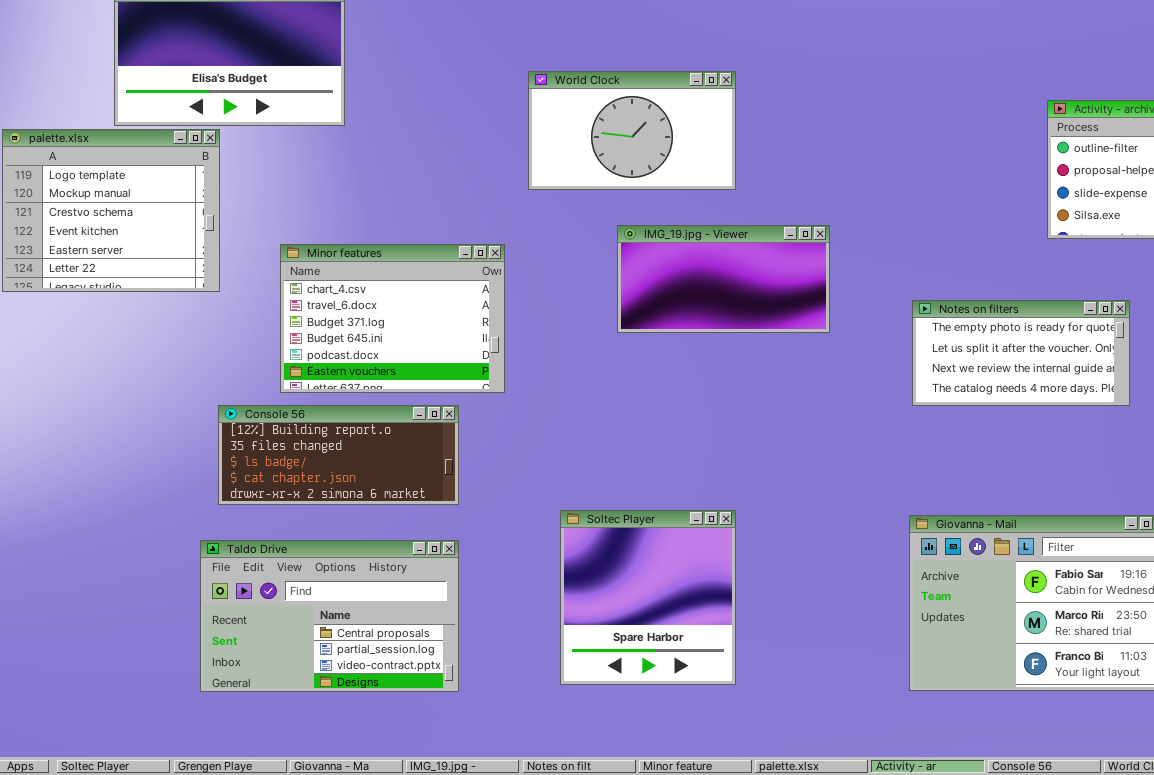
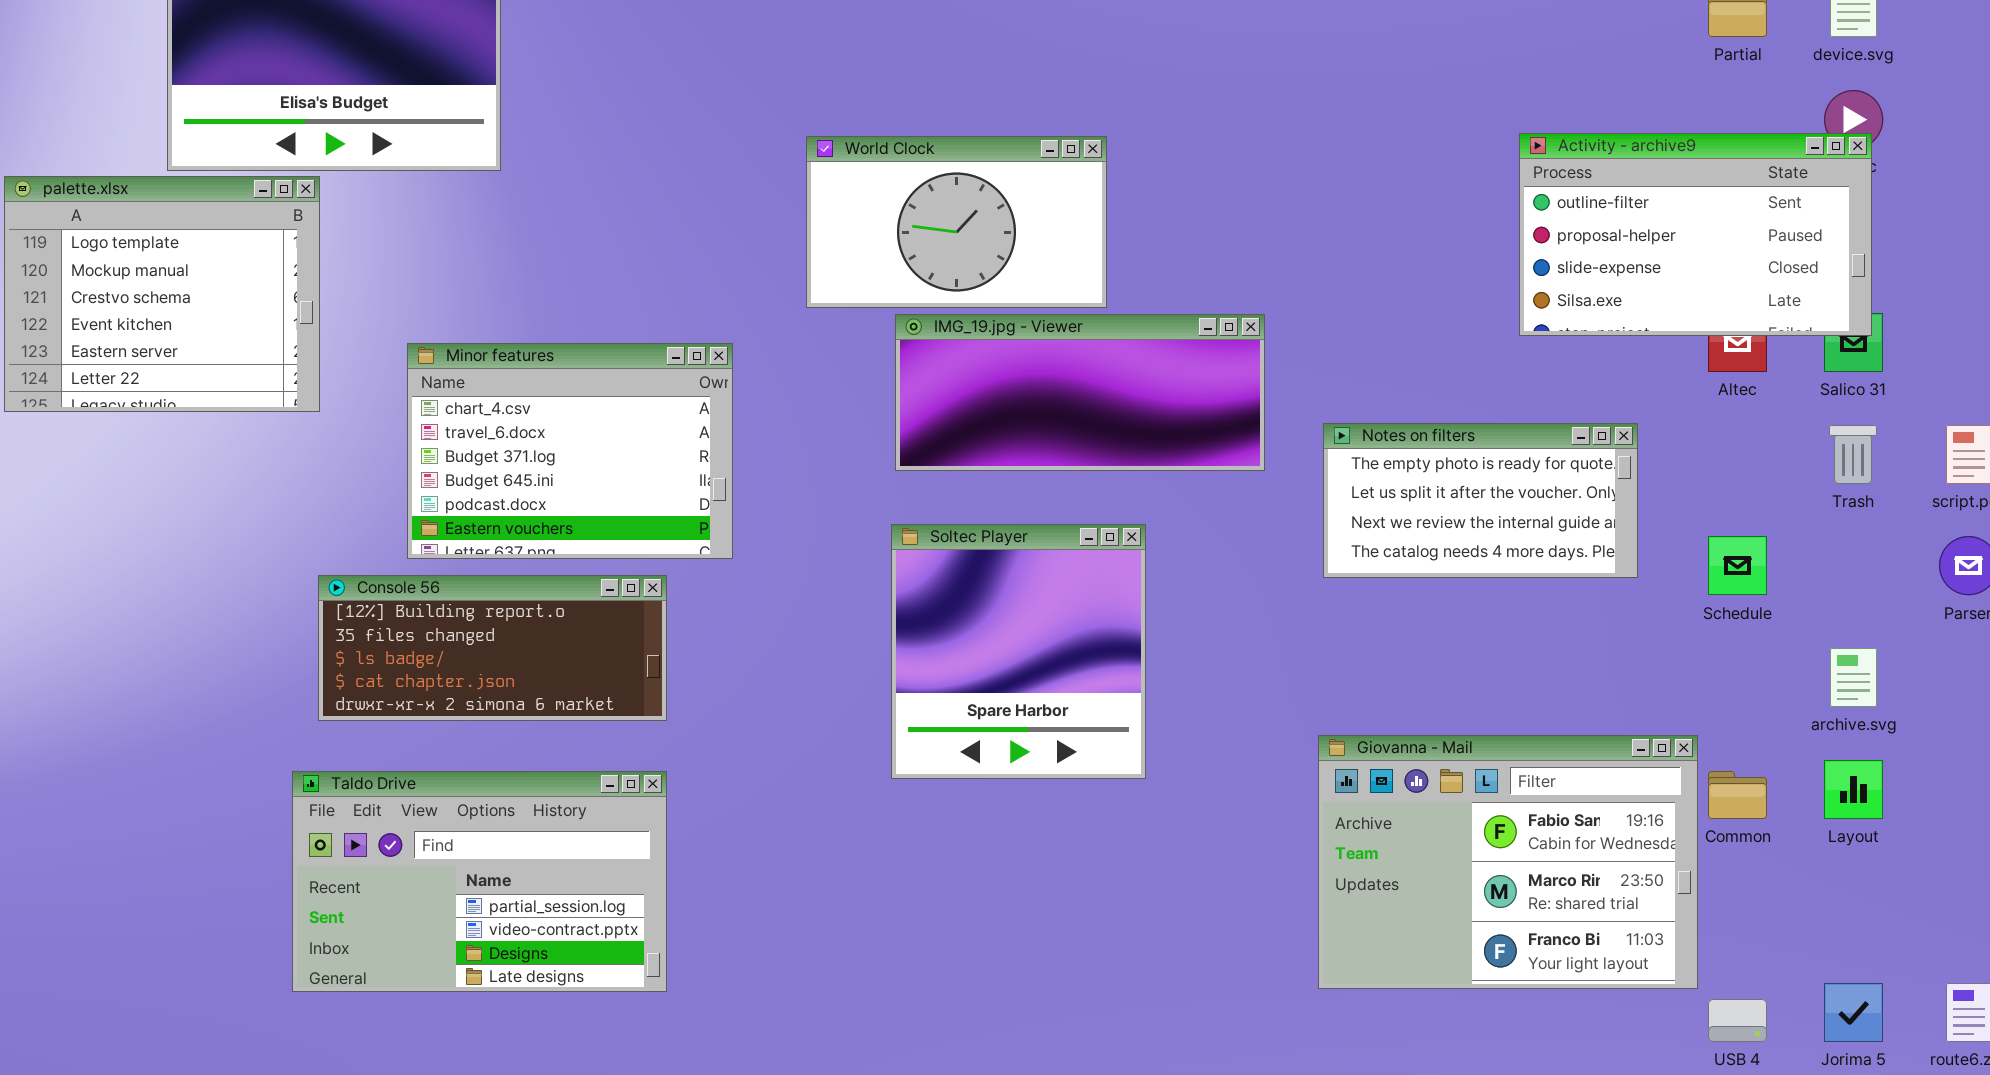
World Clock: [528,71,736,190] -> [806,136,1107,308], moved
IMG_19.jpg - Viewer: [617,225,830,333] -> [895,314,1265,471], resized
Soltec Player: [560,510,736,685] -> [891,524,1146,779], moved
Taldo Drive: [200,540,459,692] -> [292,771,667,992], scrolled down 1 row

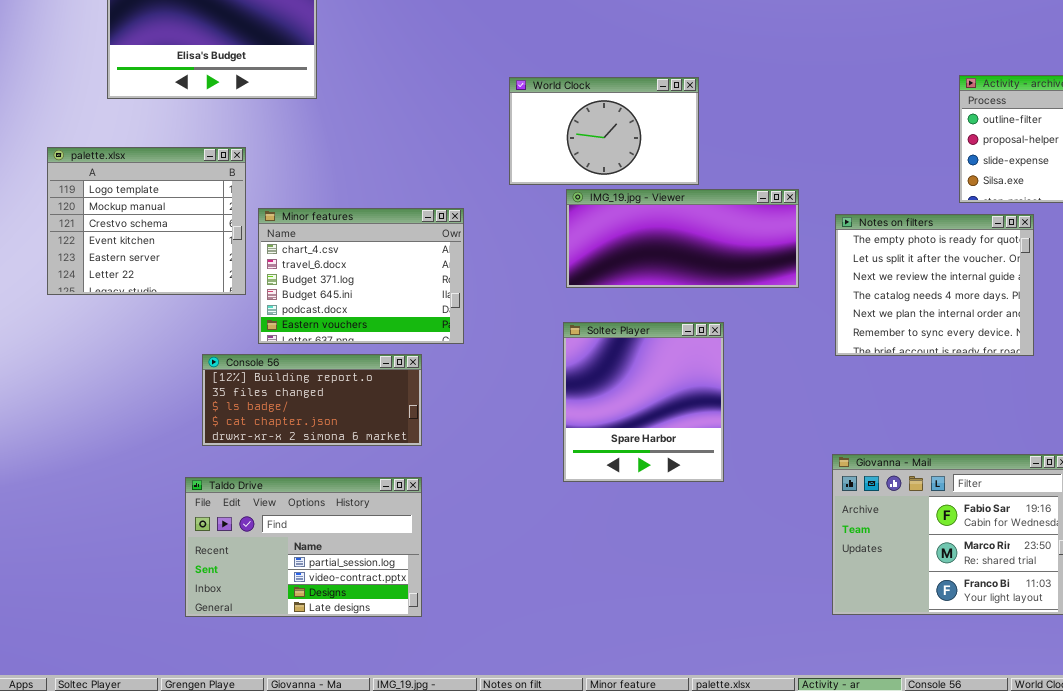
palette.xlsx: [4,176,320,412] -> [47,147,246,295], moved
Notes on filters: [1323,423,1638,578] -> [835,214,1034,356], resized

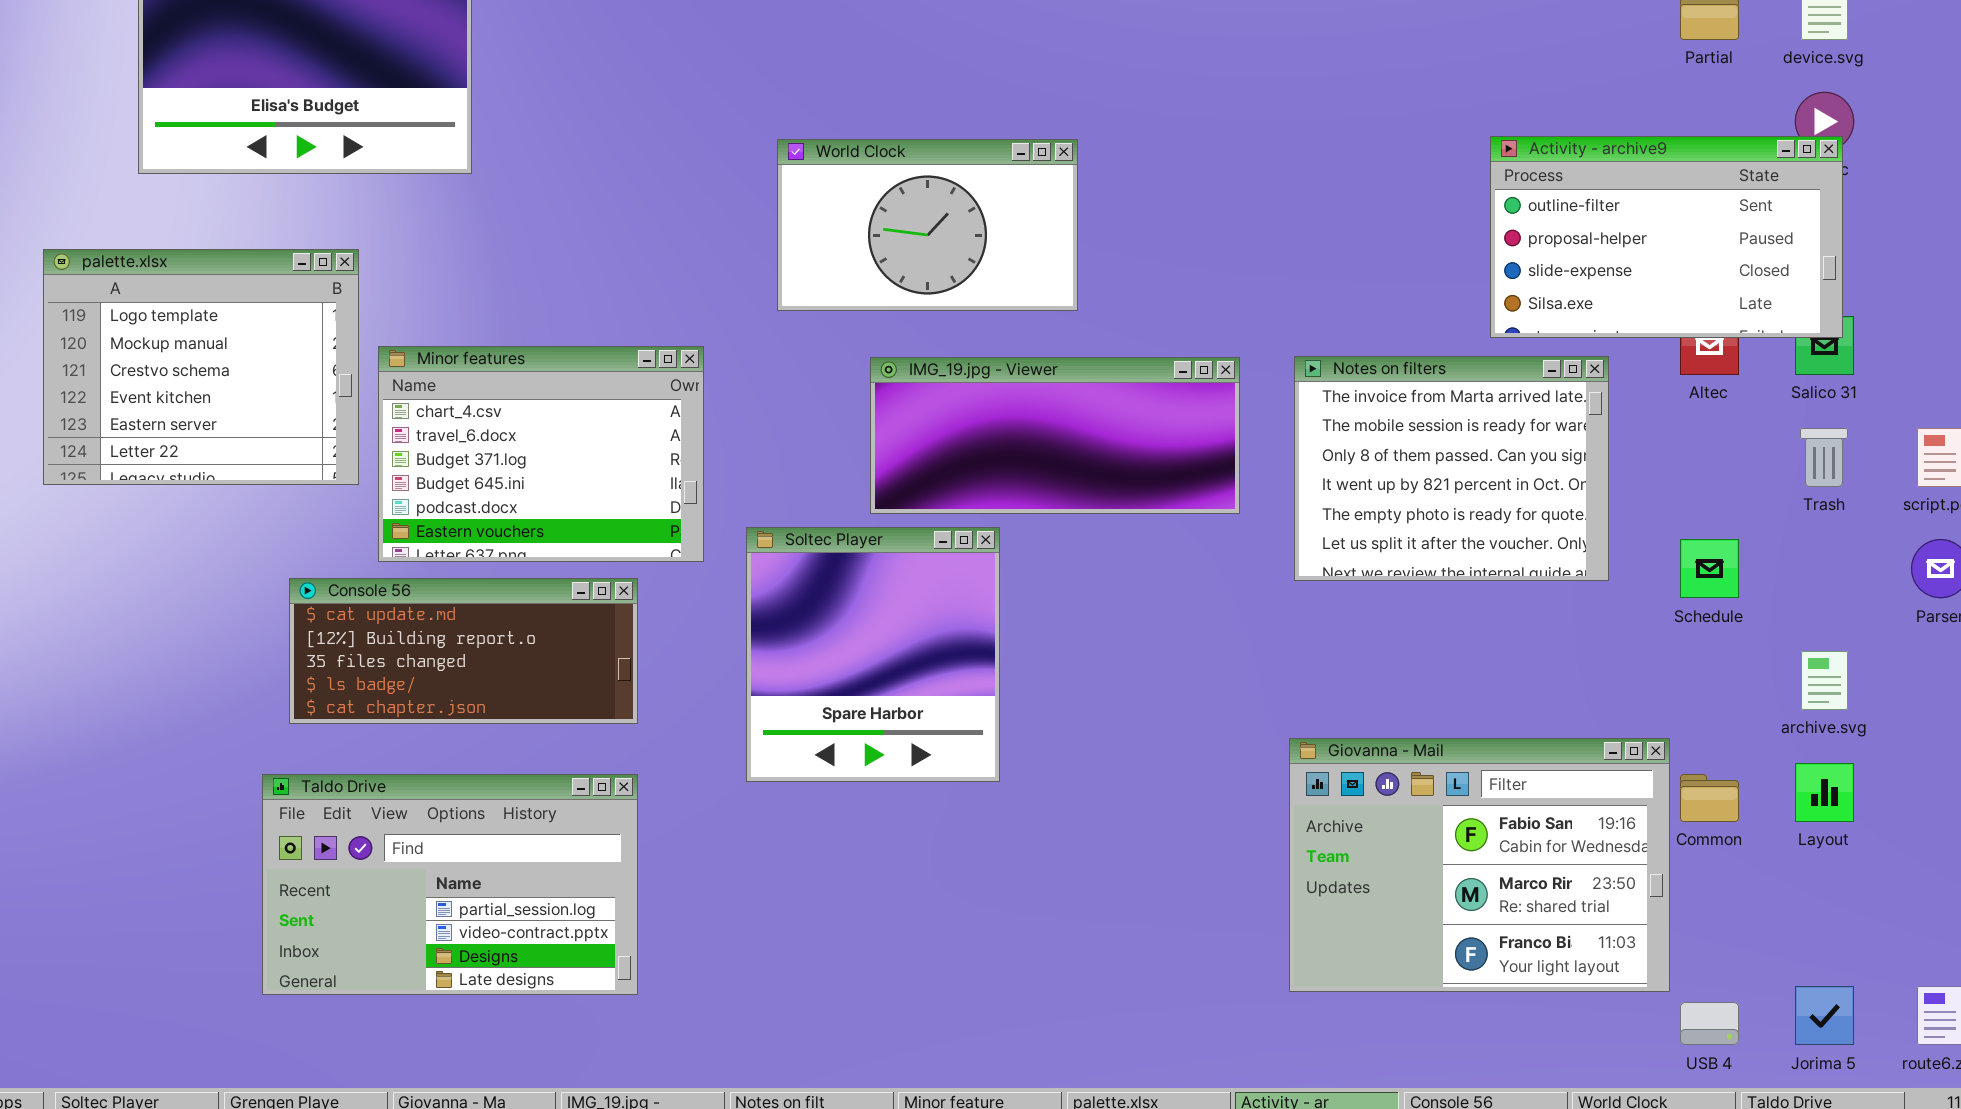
IMG_19.jpg - Viewer: [566,189,799,288] -> [870,357,1240,514], moved
Notes on filters: [835,214,1034,356] -> [1294,356,1609,581], scrolled up 4 rows
Soltec Player: [563,322,724,482] -> [746,527,1000,782], moved
Console 56: [202,354,422,446] -> [289,578,638,724], scrolled up 1 row

